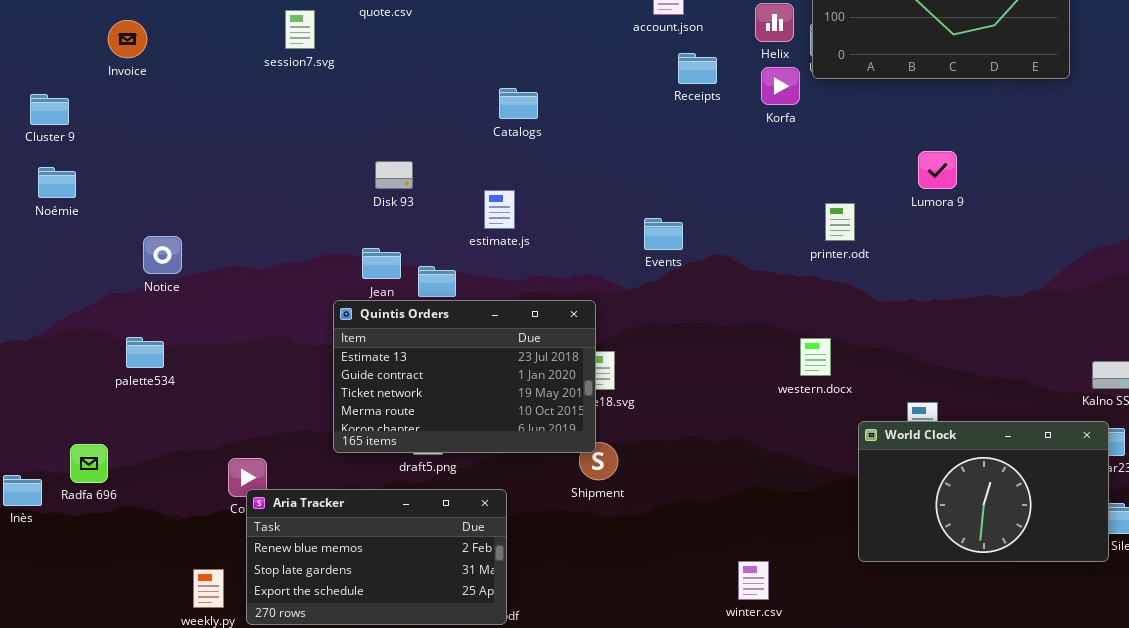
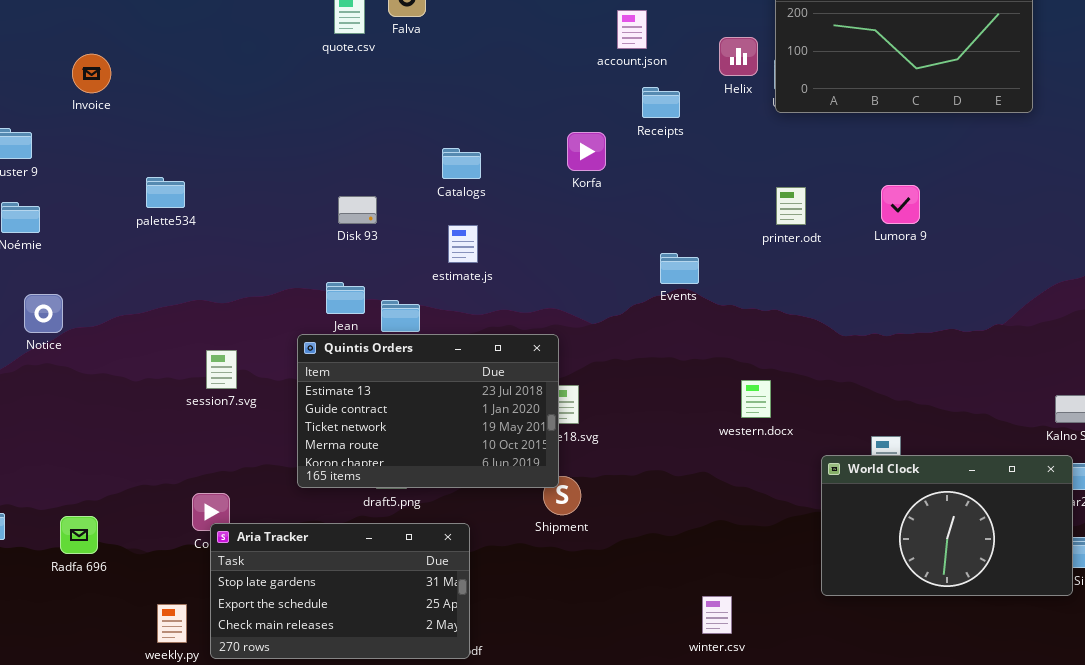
session7.svg: [285,10,315,49] -> [206,350,237,389], moved
Korfa: [761,67,800,105] -> [567,132,606,171], moved
Catalogs: [499,88,538,119] -> [442,148,481,179], moved
printer.odt: [825,203,855,241] -> [776,187,806,225], moved
Events: [644,218,683,250] -> [660,253,699,284], moved
Notice: [143,236,182,274] -> [24,294,63,333], moved
palette534: [126,337,164,368] -> [146,177,185,208], moved
western.docx: [800,338,831,376] -> [741,380,771,418], moved
Radfa 696: [70,444,108,483] -> [60,516,98,554], moved
Aria Tracker: [246,489,507,625] -> [210,523,470,659], scrolled down 1 row

